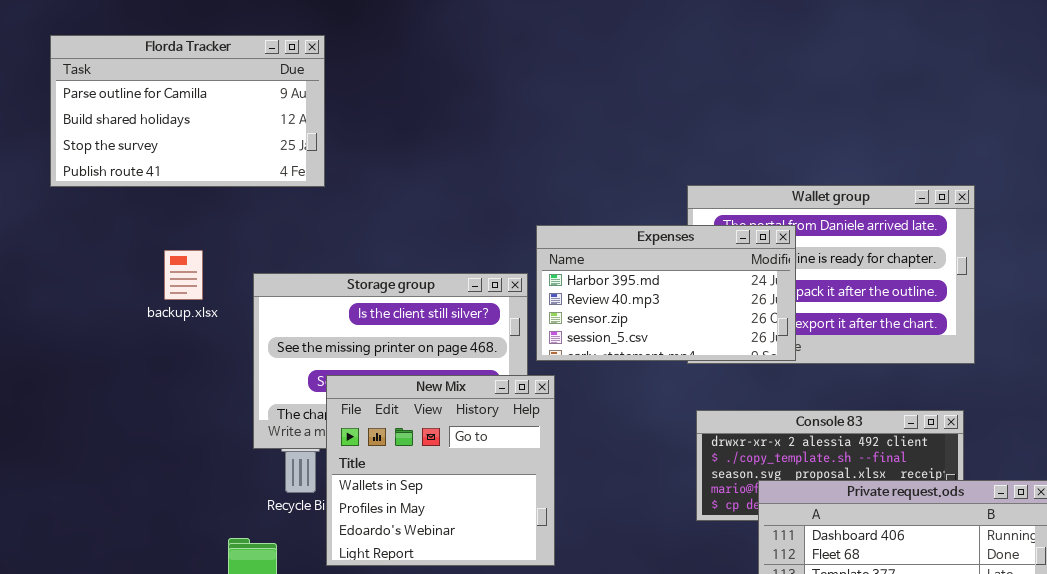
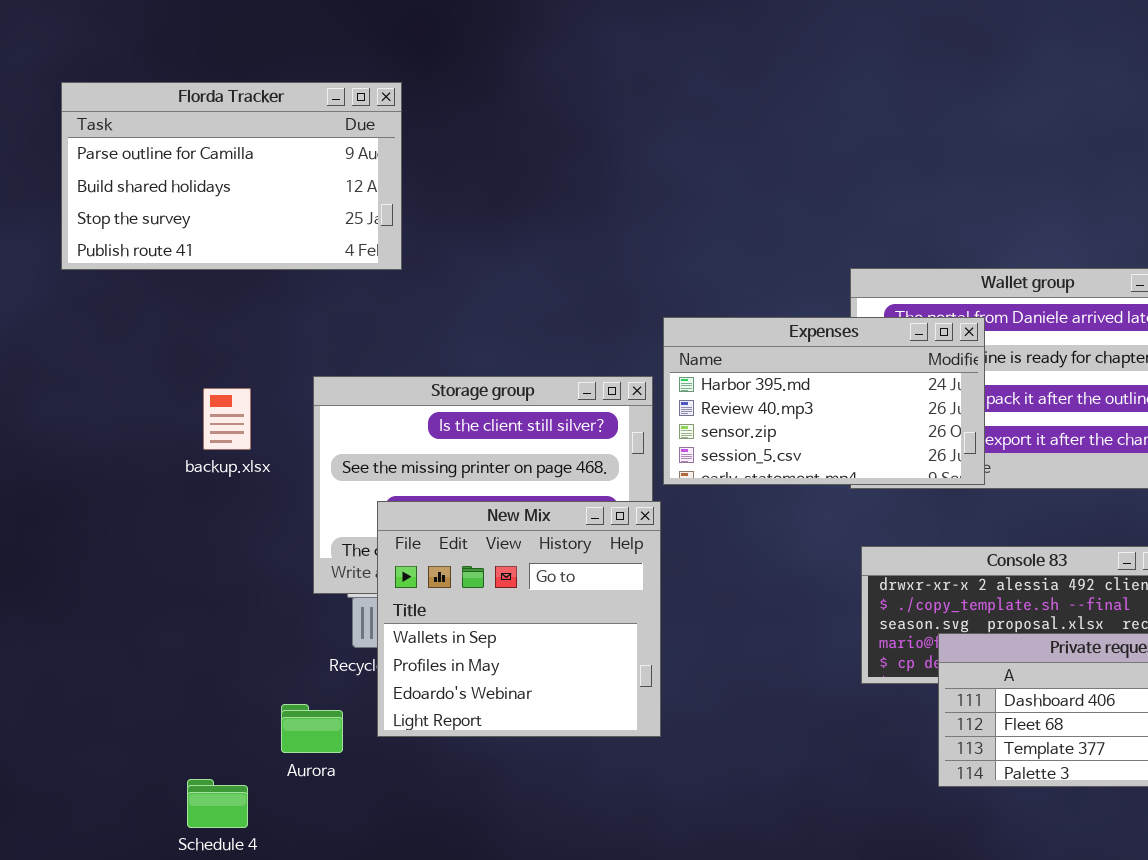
backup.xlsx: [164,250,203,300] -> [203,388,251,450], moved
New Mix: [326,375,555,566] -> [377,501,661,737], moved

